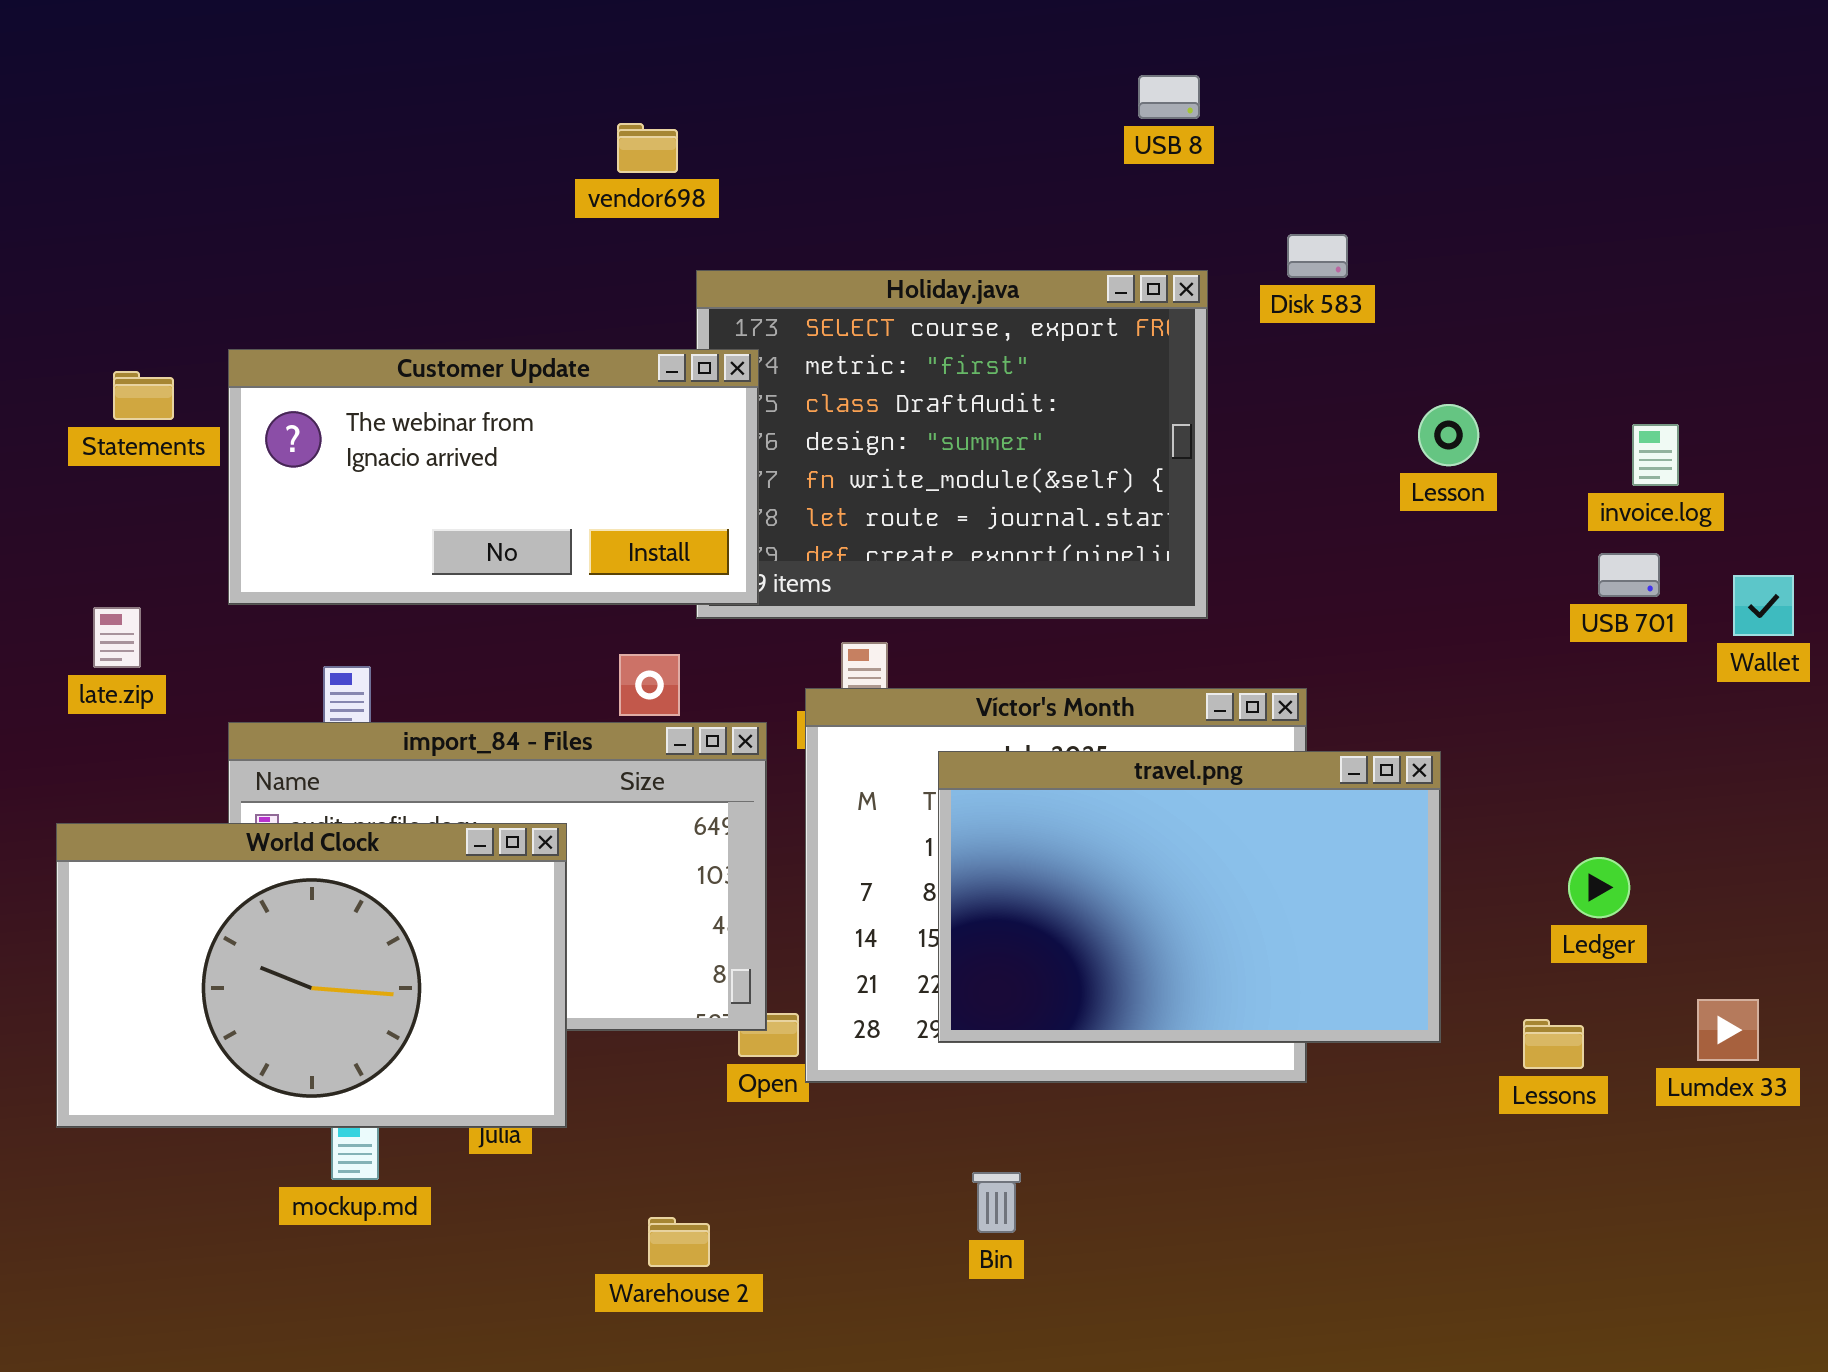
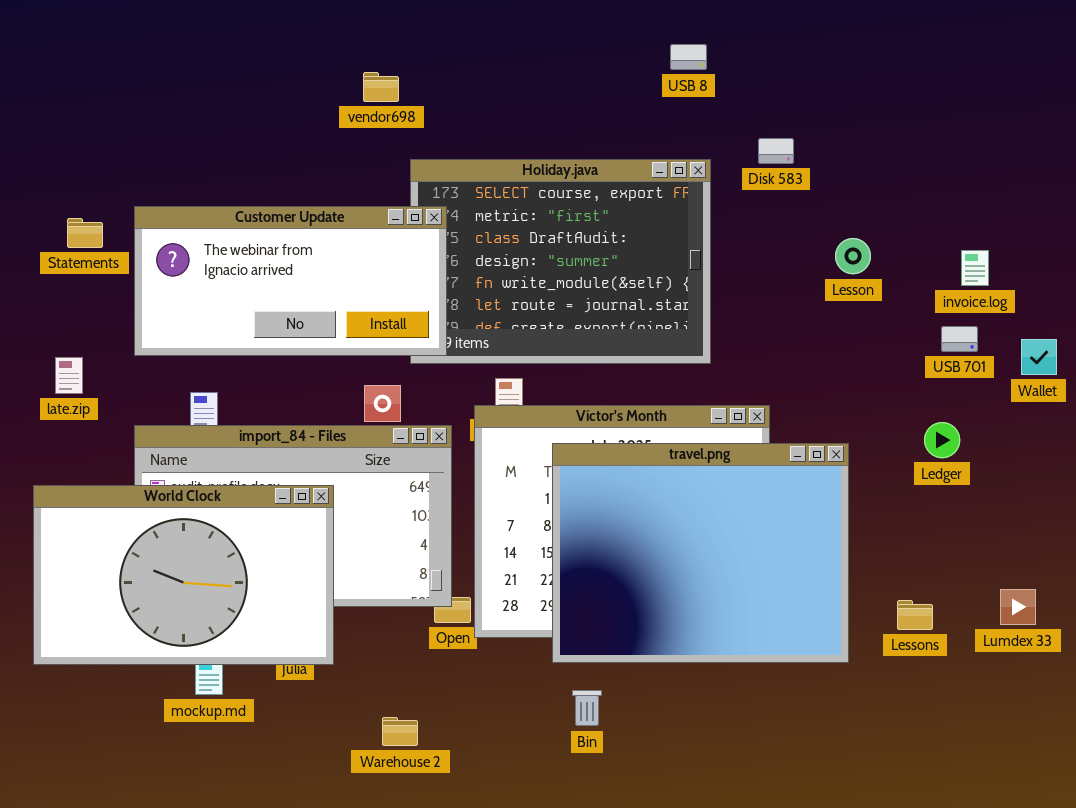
travel.png: [938,751,1441,1043] -> [552,443,849,663], resized
Ledger: [1568,857,1630,918] -> [924,422,960,458], moved

